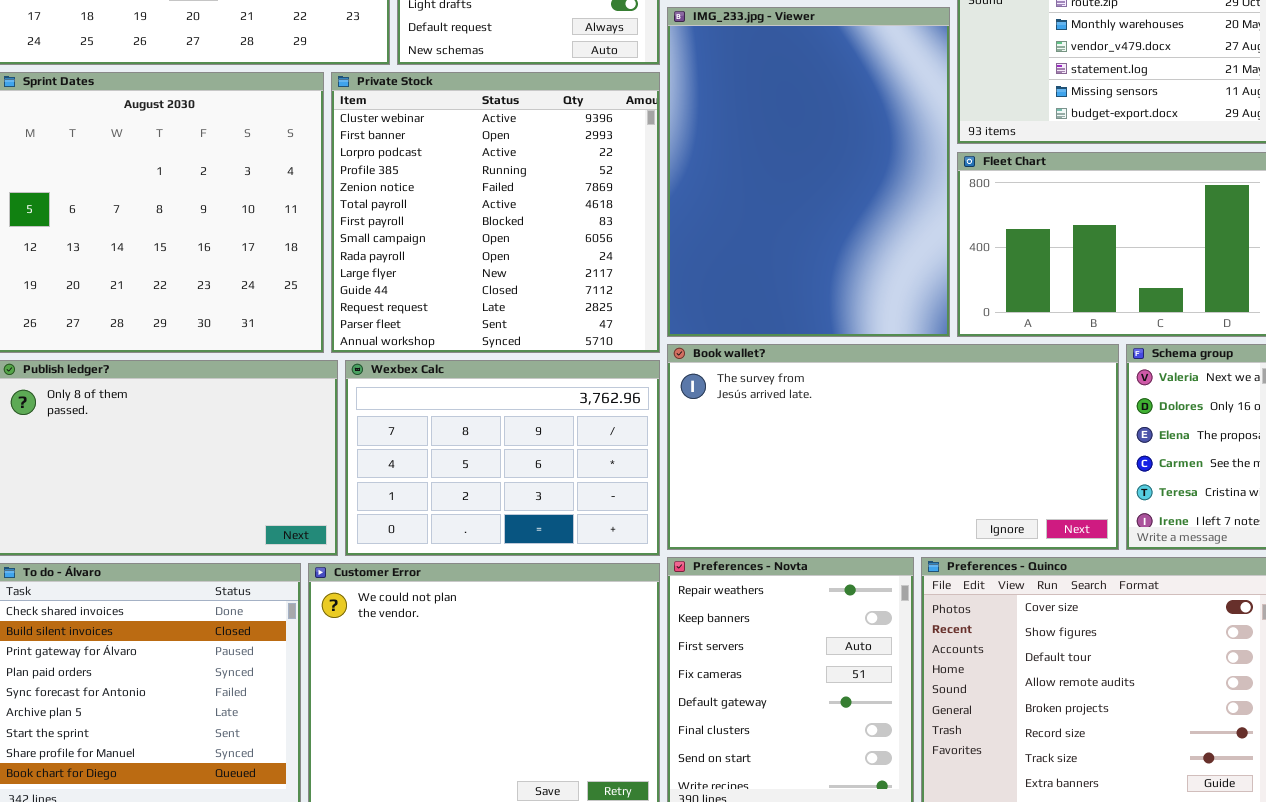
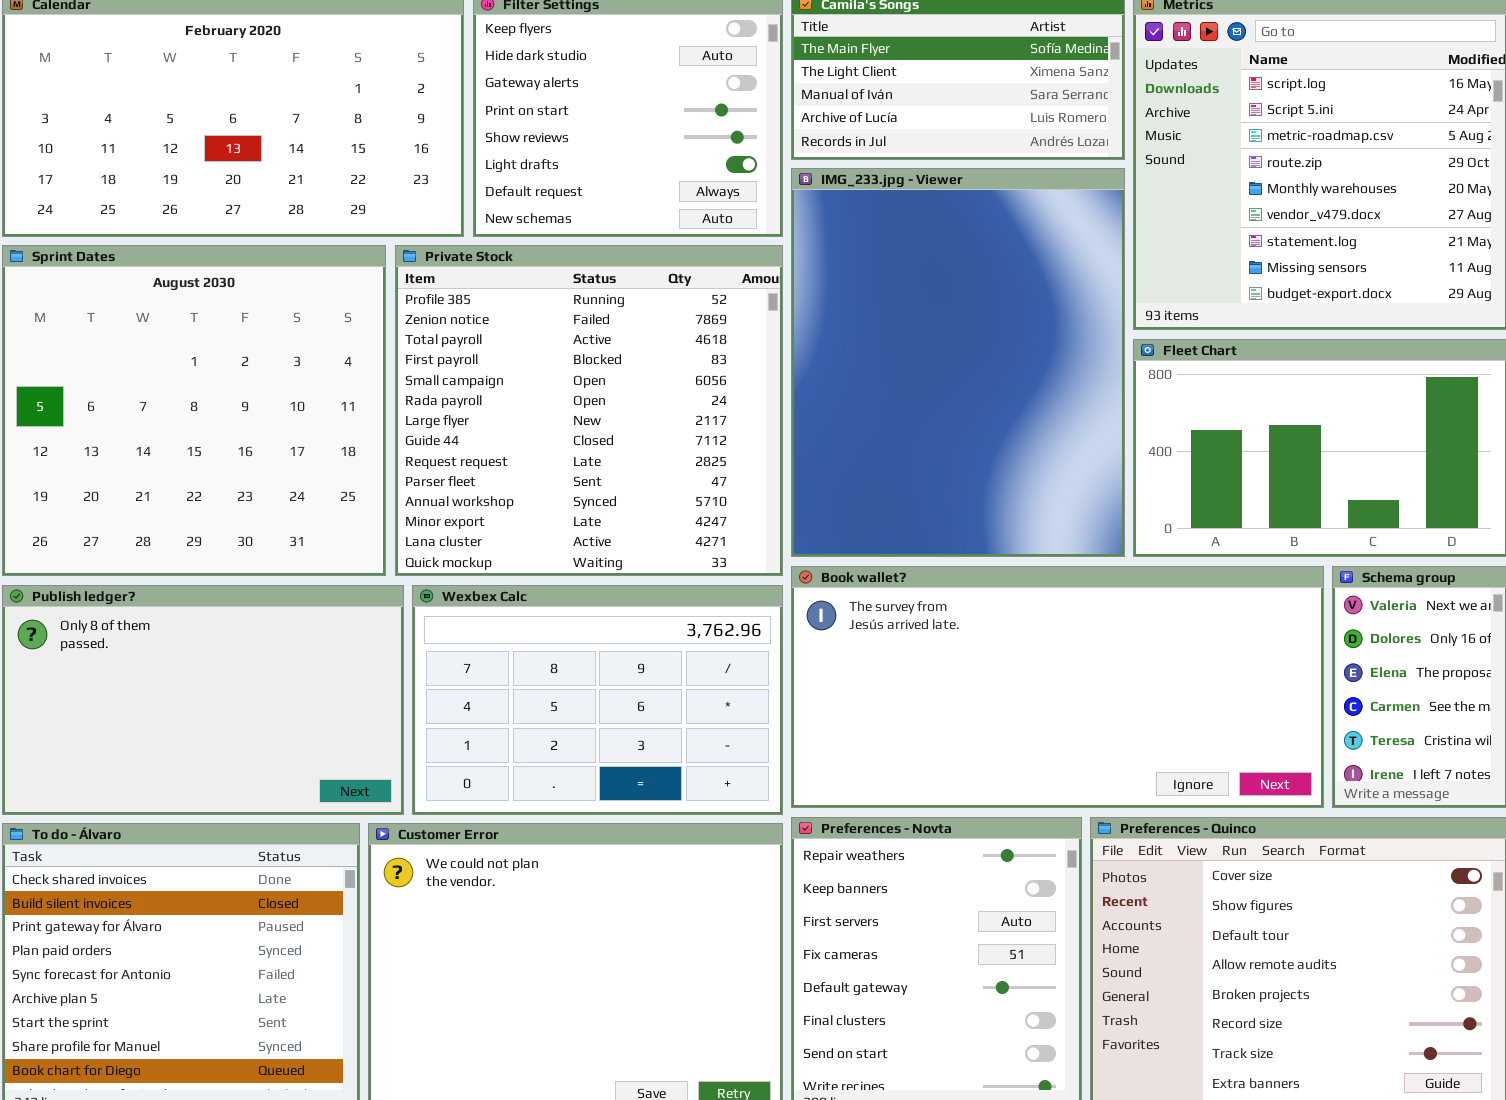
Private Stock: [331,72,660,353] -> [395,245,783,576], scrolled down 3 rows

